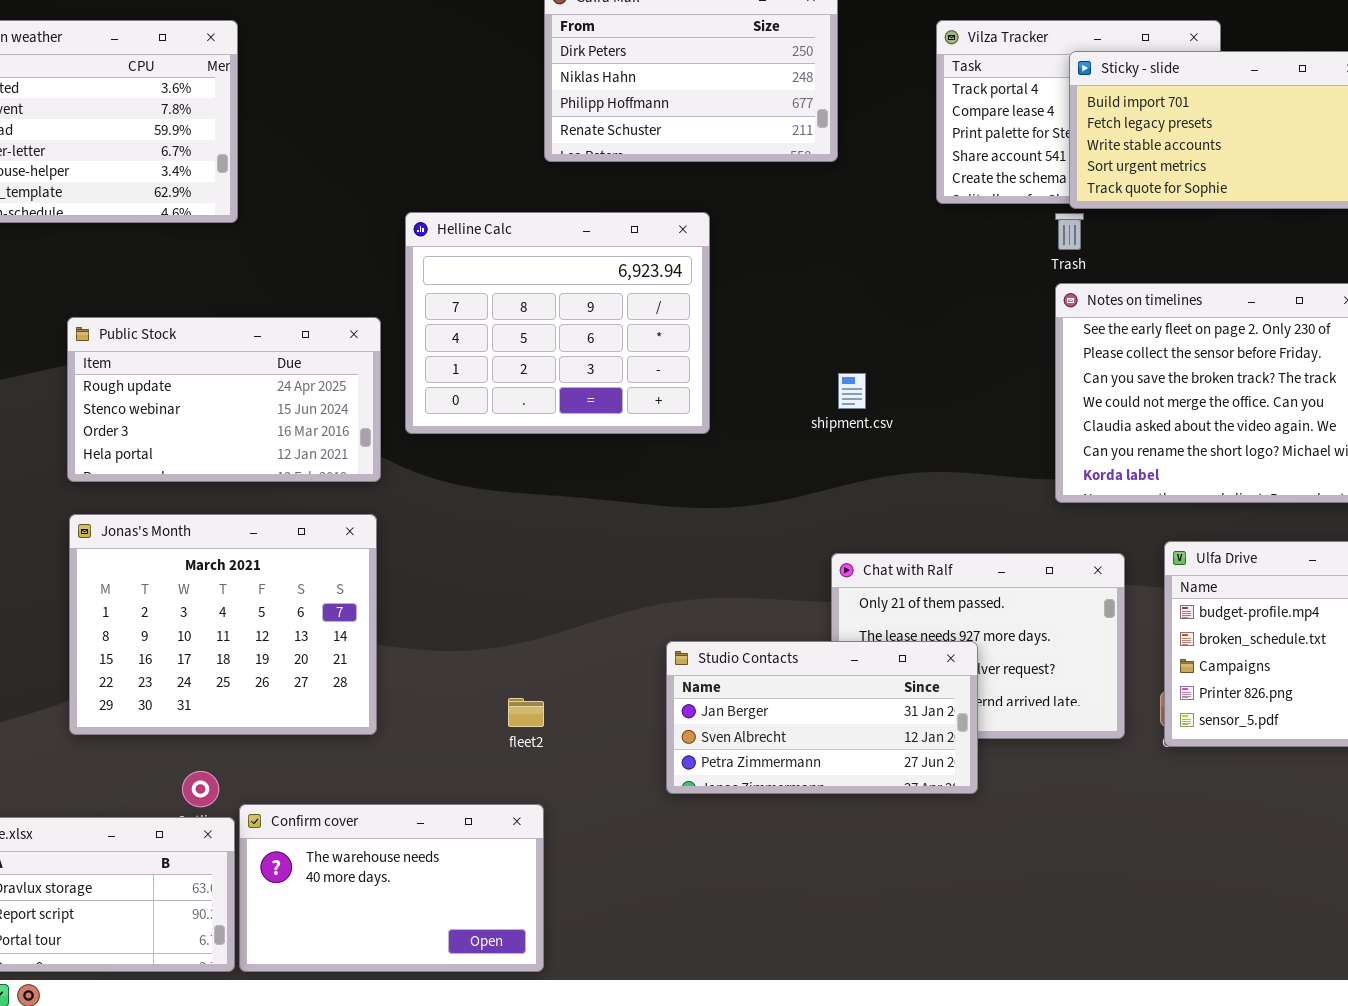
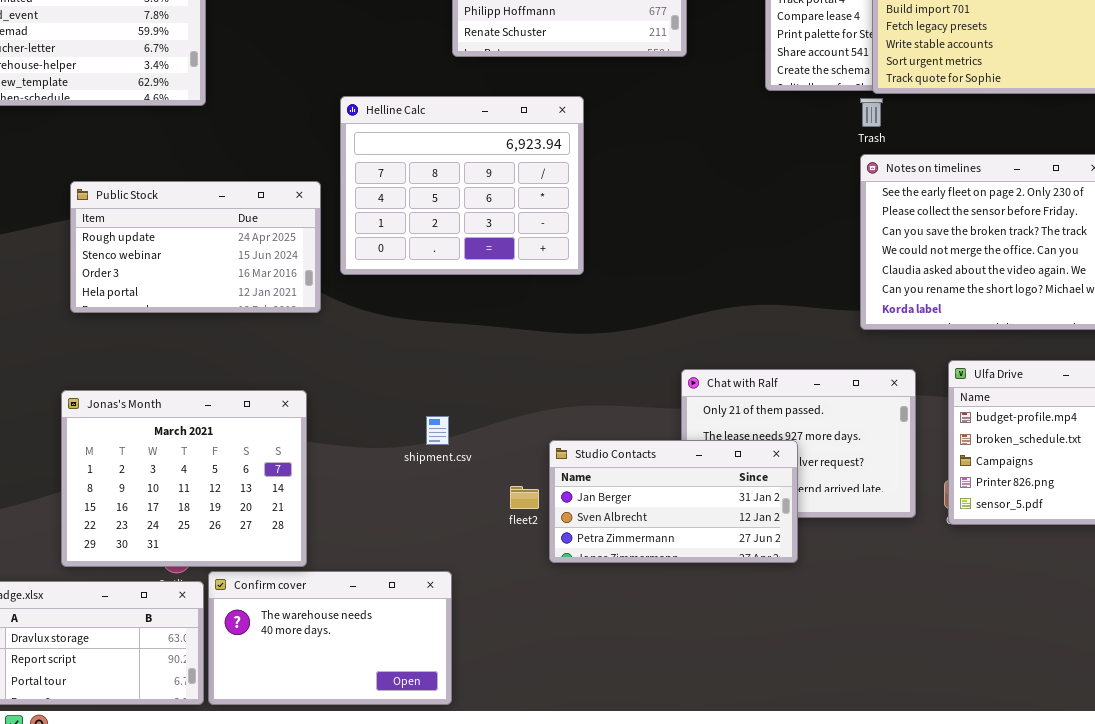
shipment.csv: [838,373,866,409] -> [426,416,449,445], moved
Jonas's Month: [69,514,377,735] -> [61,390,307,567], moved
fleet2: [508,698,544,727] -> [510,486,539,509], moved

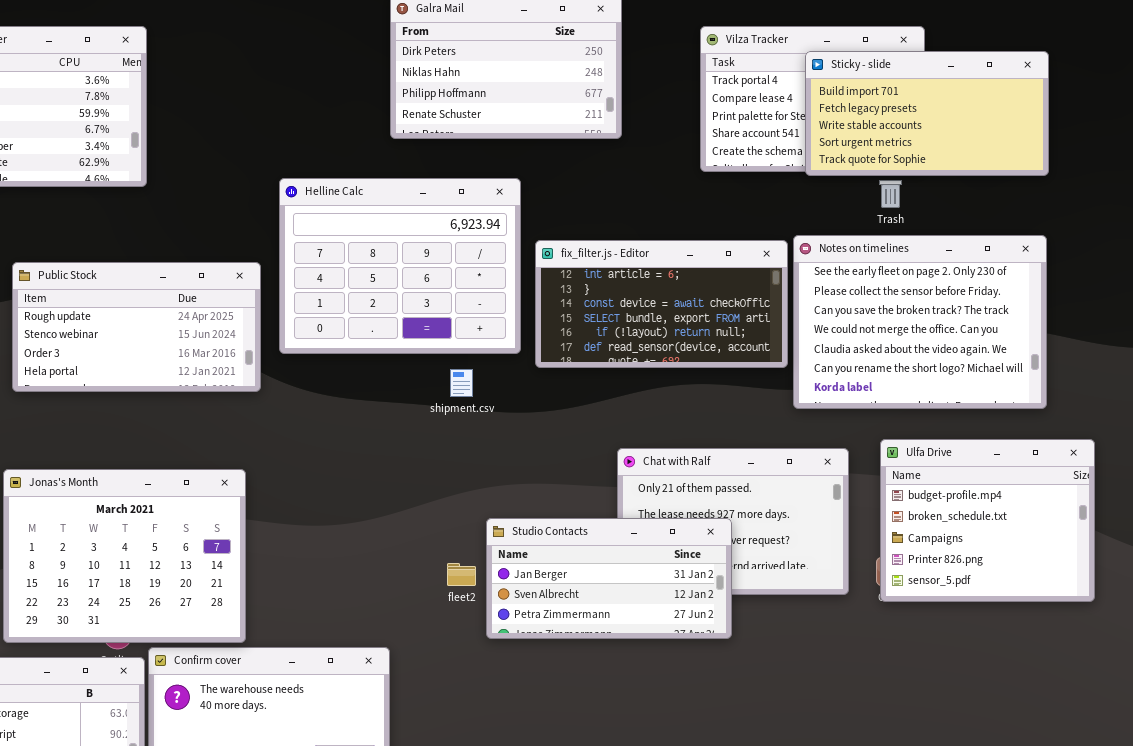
Trash: [860,98,883,127] -> [879,180,902,208], moved
fix_filter.js - Editor: none -> [535,240,788,368], opened
shipment.csv: [426,416,449,445] -> [450,369,473,397], moved

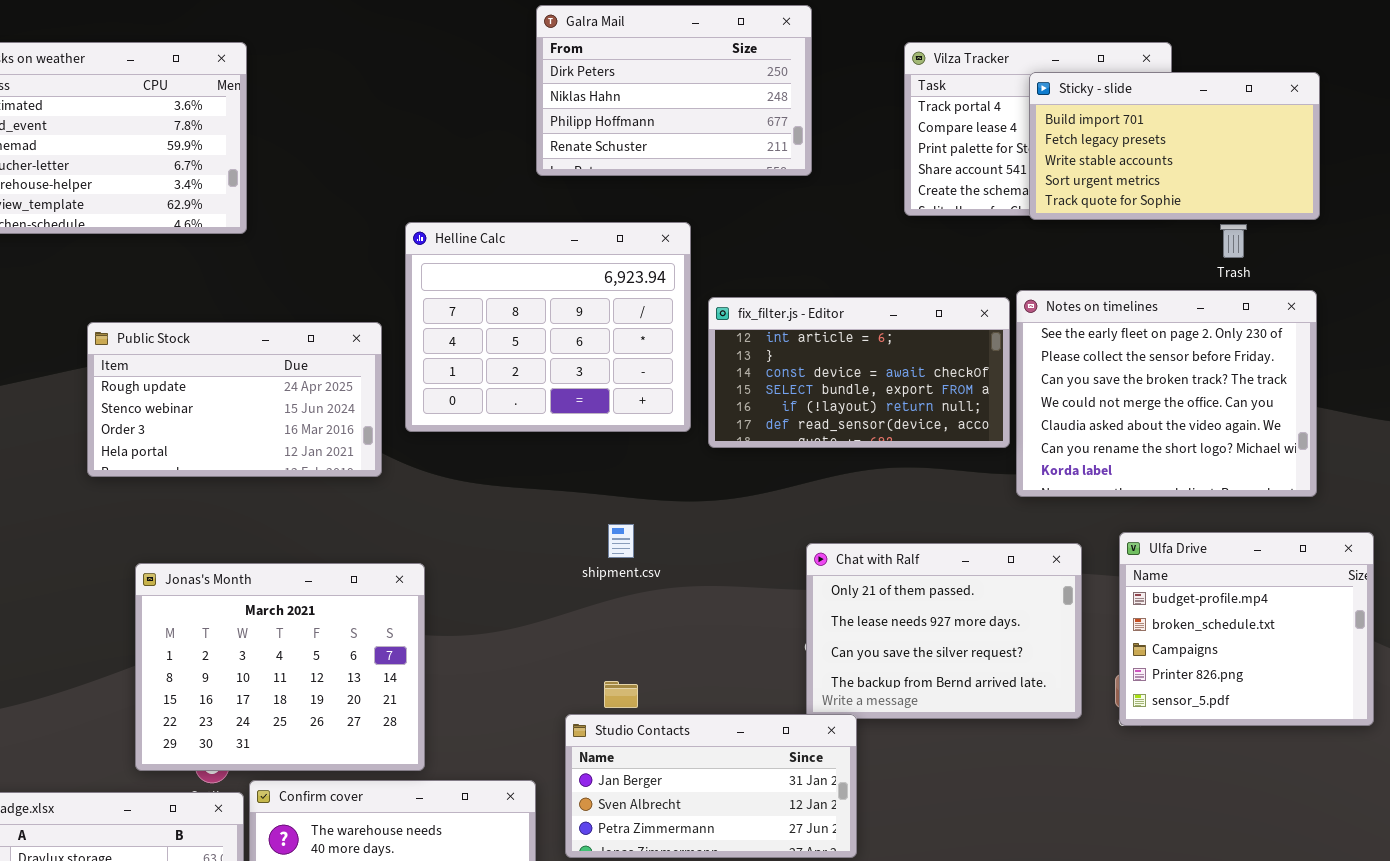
Trash: [879,180,902,208] -> [1220,224,1247,258], moved
shipment.csv: [450,369,473,397] -> [608,524,634,558], moved
Jonas's Month: [3,469,246,643] -> [135,563,425,771], moved
Studio Contacts: [486,518,732,639] -> [565,714,857,858], moved

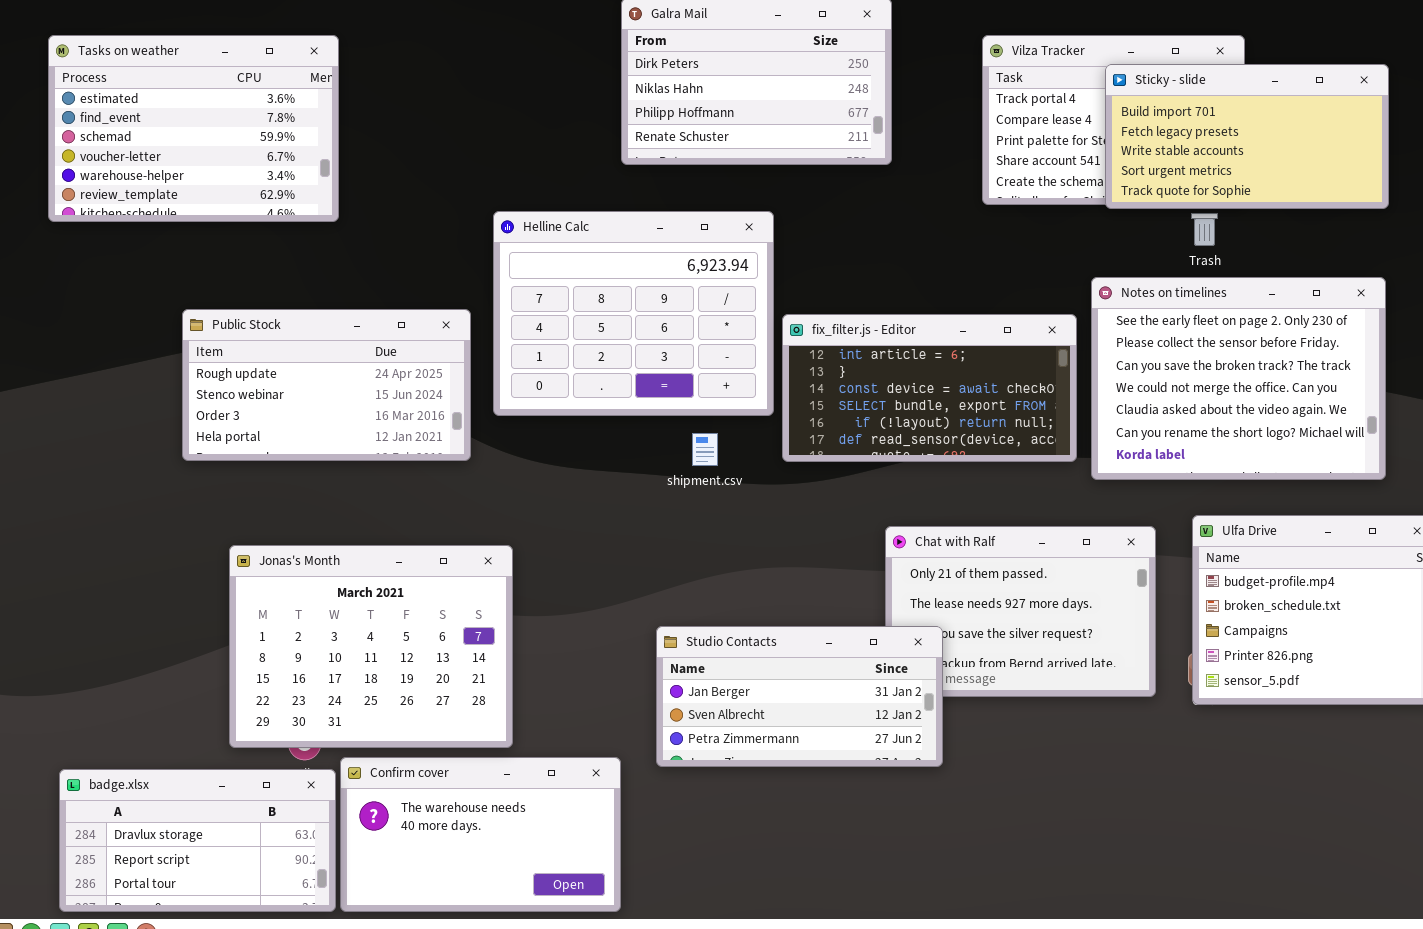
Trash: [1220,224,1247,258] -> [1191,213,1218,246], moved
fix_filter.js - Editor: [708,297,1010,448] -> [782,314,1077,462], moved
shipment.csv: [608,524,634,558] -> [692,433,718,466], moved
Studio Contacts: [565,714,857,858] -> [656,626,943,767], moved

